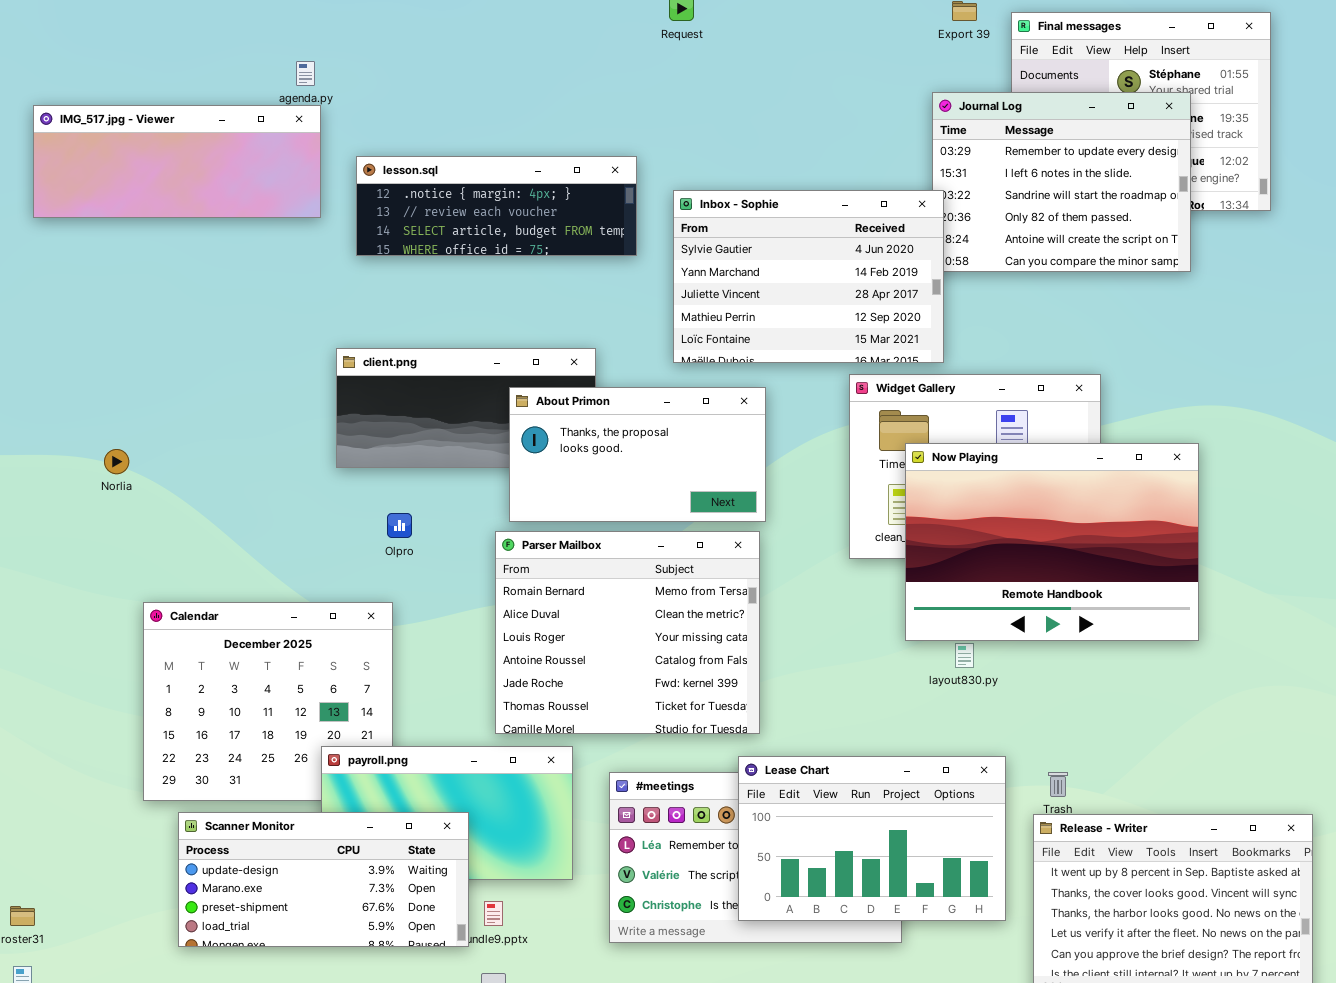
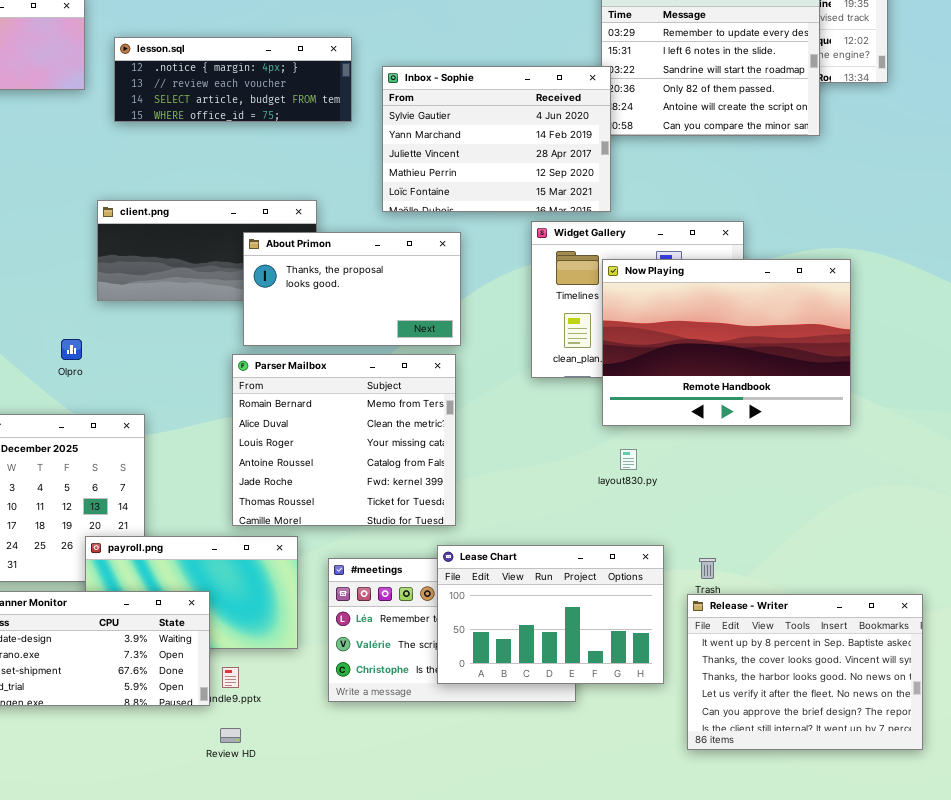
Now Playing: [905,443,1199,641] -> [602,259,851,426], moved
Olpro: [387,513,412,538] -> [61,339,82,360], moved

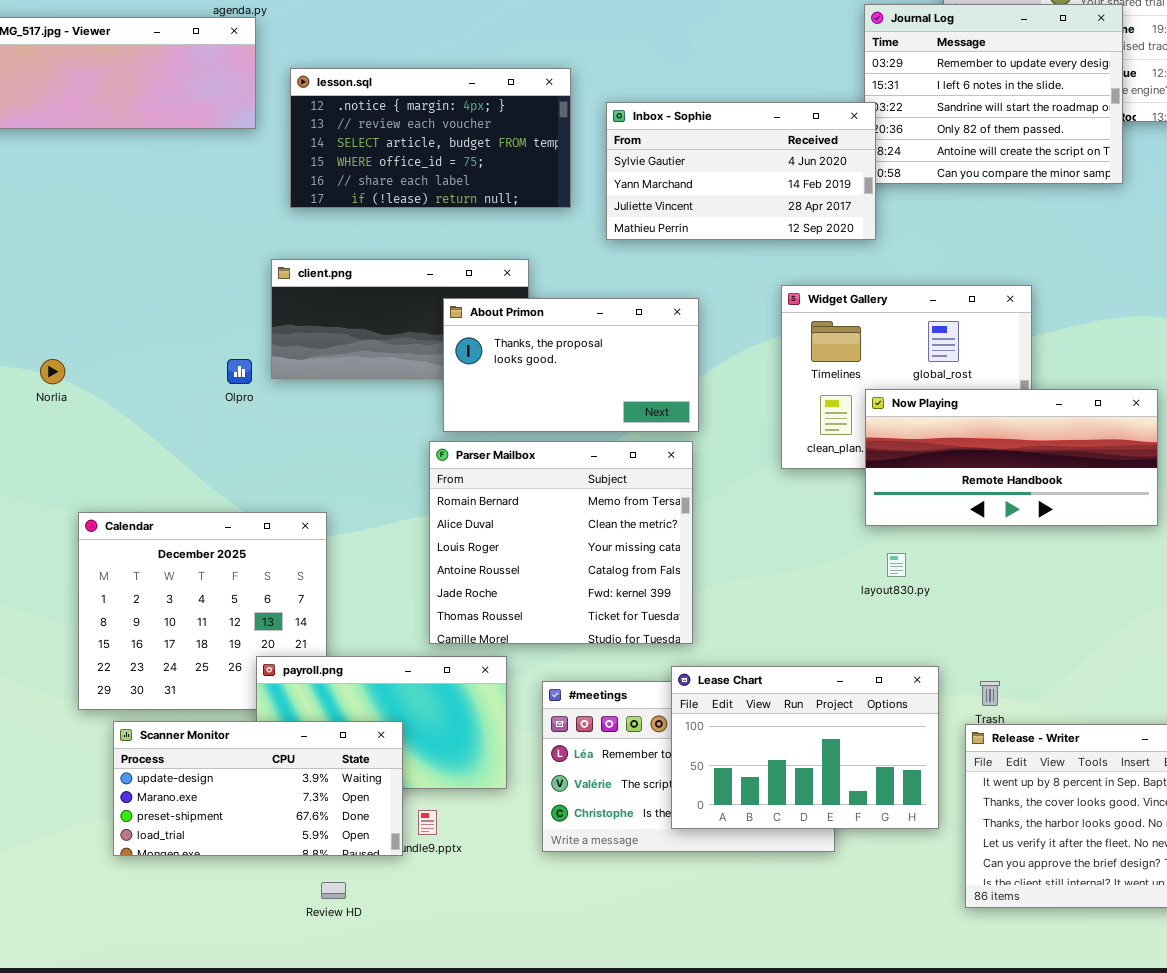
lesson.sql: [114,37,352,122] -> [290,68,571,208], resized
Inbox - Sophie: [382,66,611,212] -> [606,102,876,240], resized
Now Playing: [602,259,851,426] -> [865,389,1158,526], resized
Olpro: [61,339,82,360] -> [227,359,252,384], moved
Review HD: [220,728,241,743] -> [321,882,346,899], moved

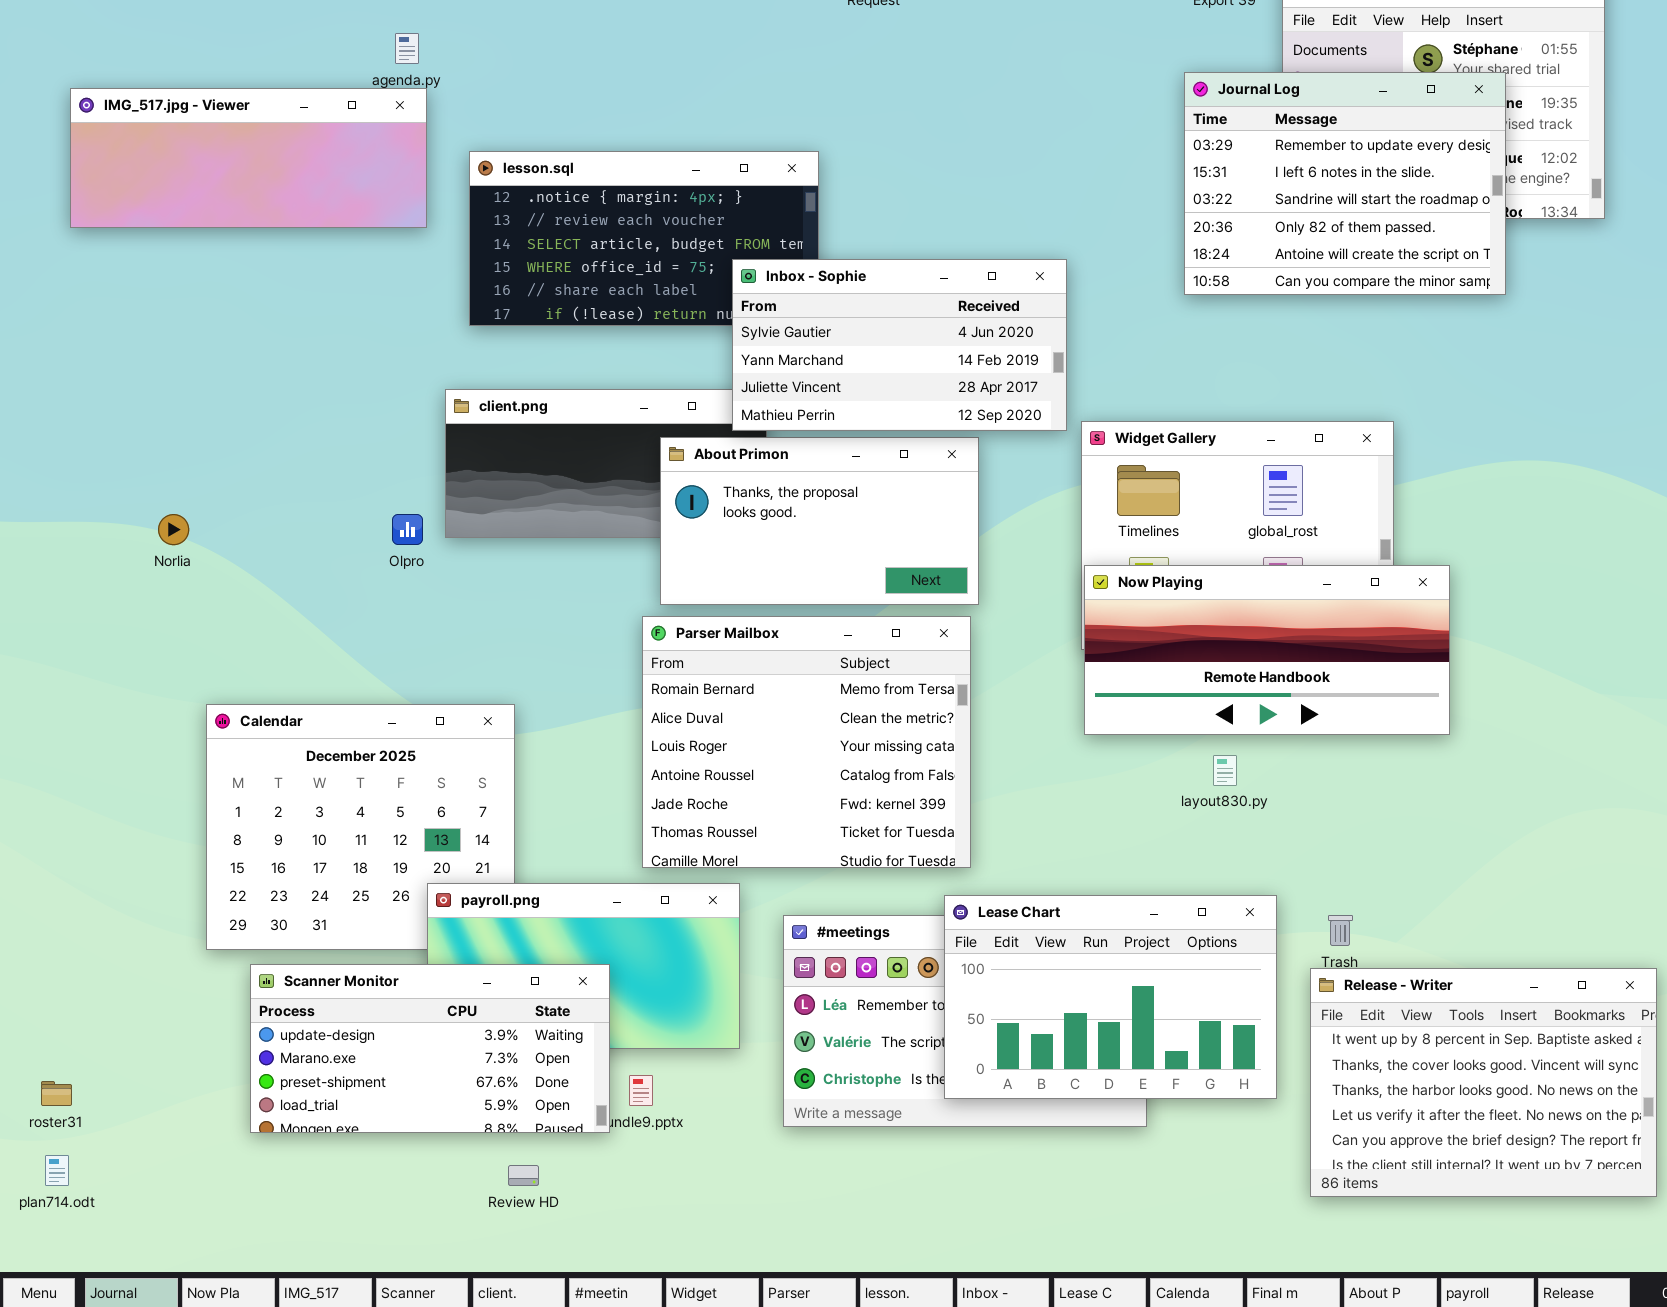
Inbox - Sophie: [606,102,876,240] -> [732,259,1067,431], moved
Now Playing: [865,389,1158,526] -> [1084,565,1450,735], moved

